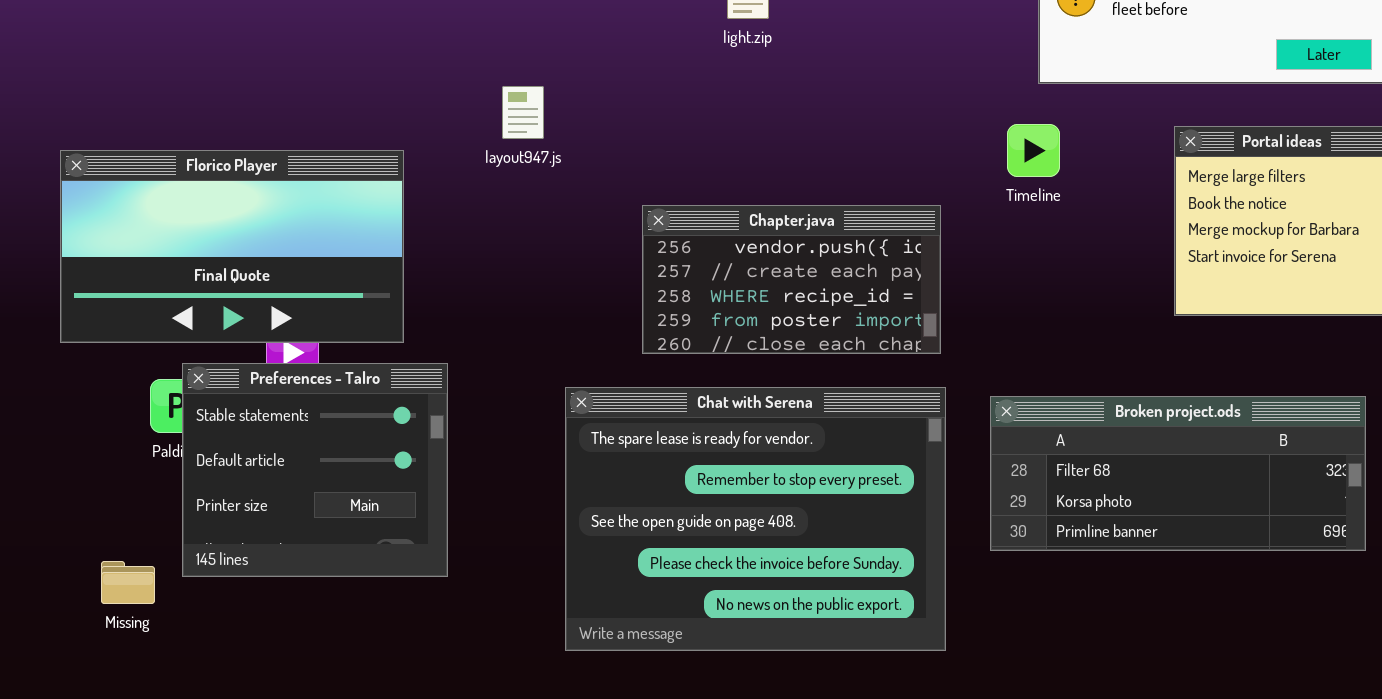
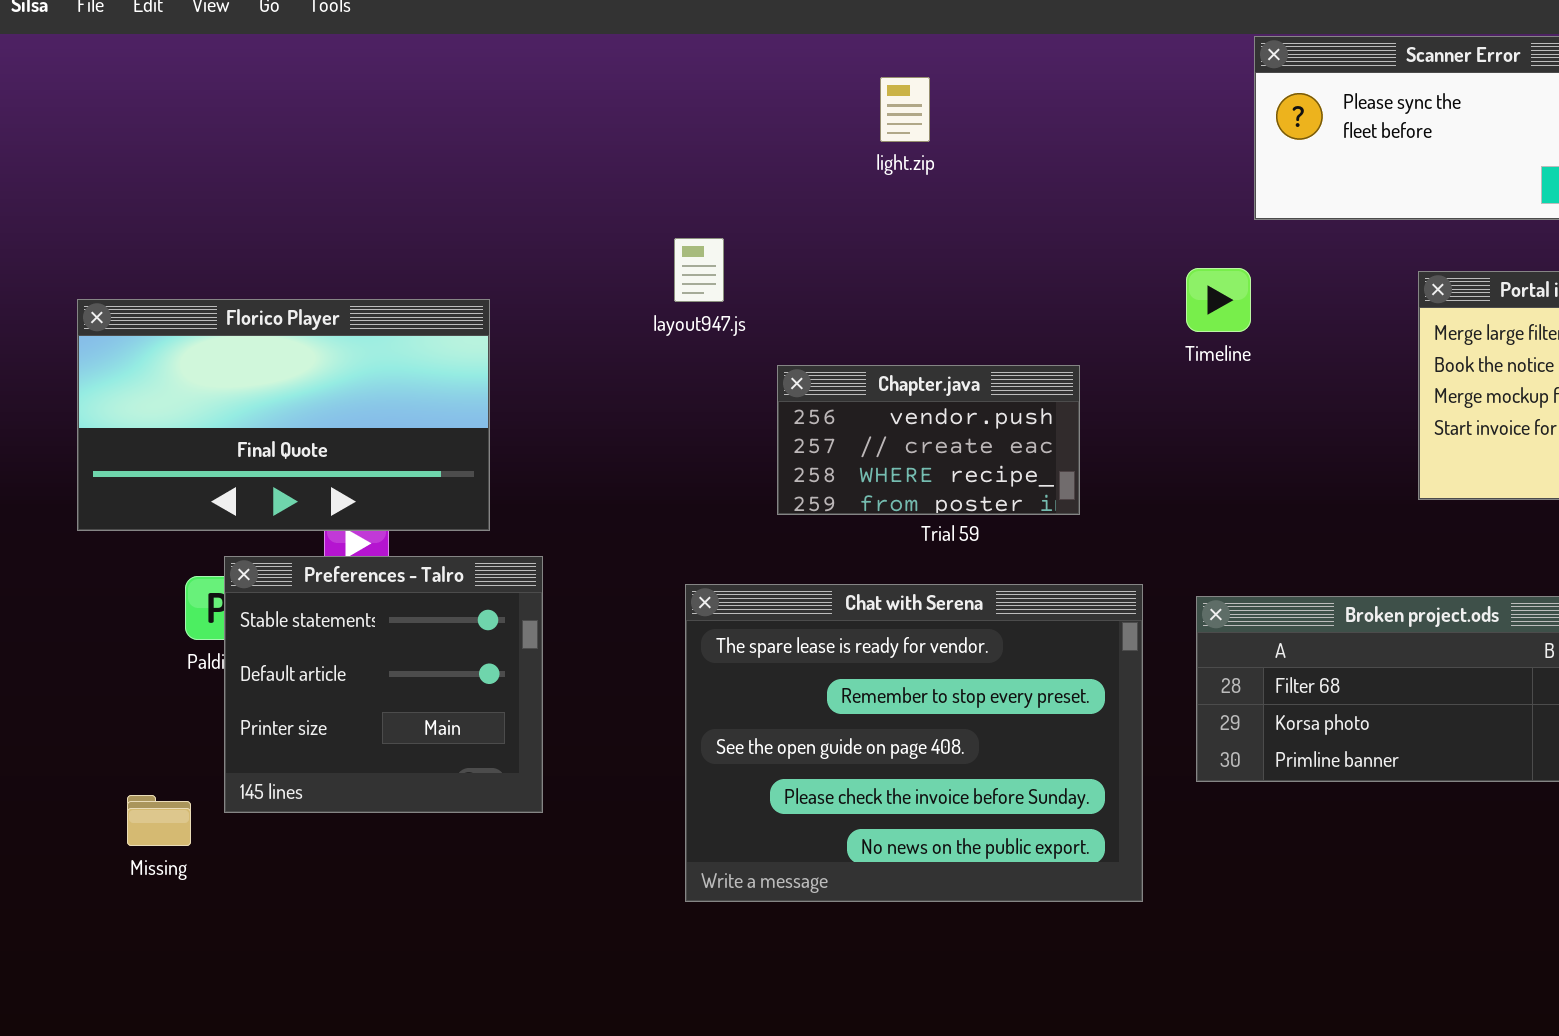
layout947.js: [502,86,544,139] -> [674,238,724,302], moved
Timeline: [1007,124,1060,177] -> [1186,268,1251,332], moved
Chapter.java: [642,205,941,354] -> [777,365,1080,515], resized

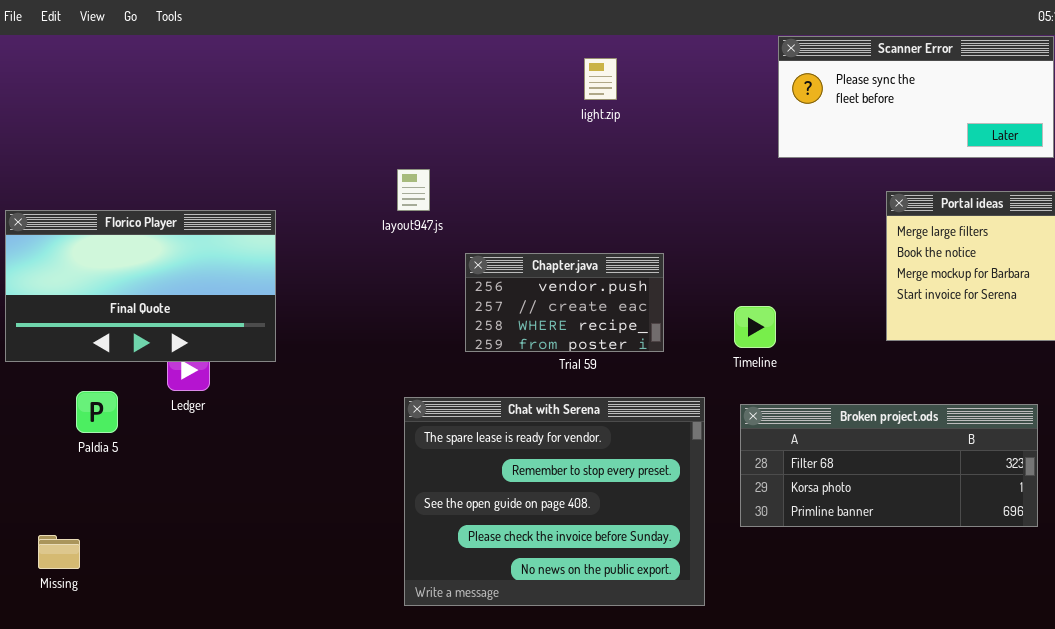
light.zip: [880,77,930,142] -> [584,58,617,100], moved
Timeline: [1186,268,1251,332] -> [734,306,776,348], moved
Preferences - Talro: [224,556,543,813] -> none, closed

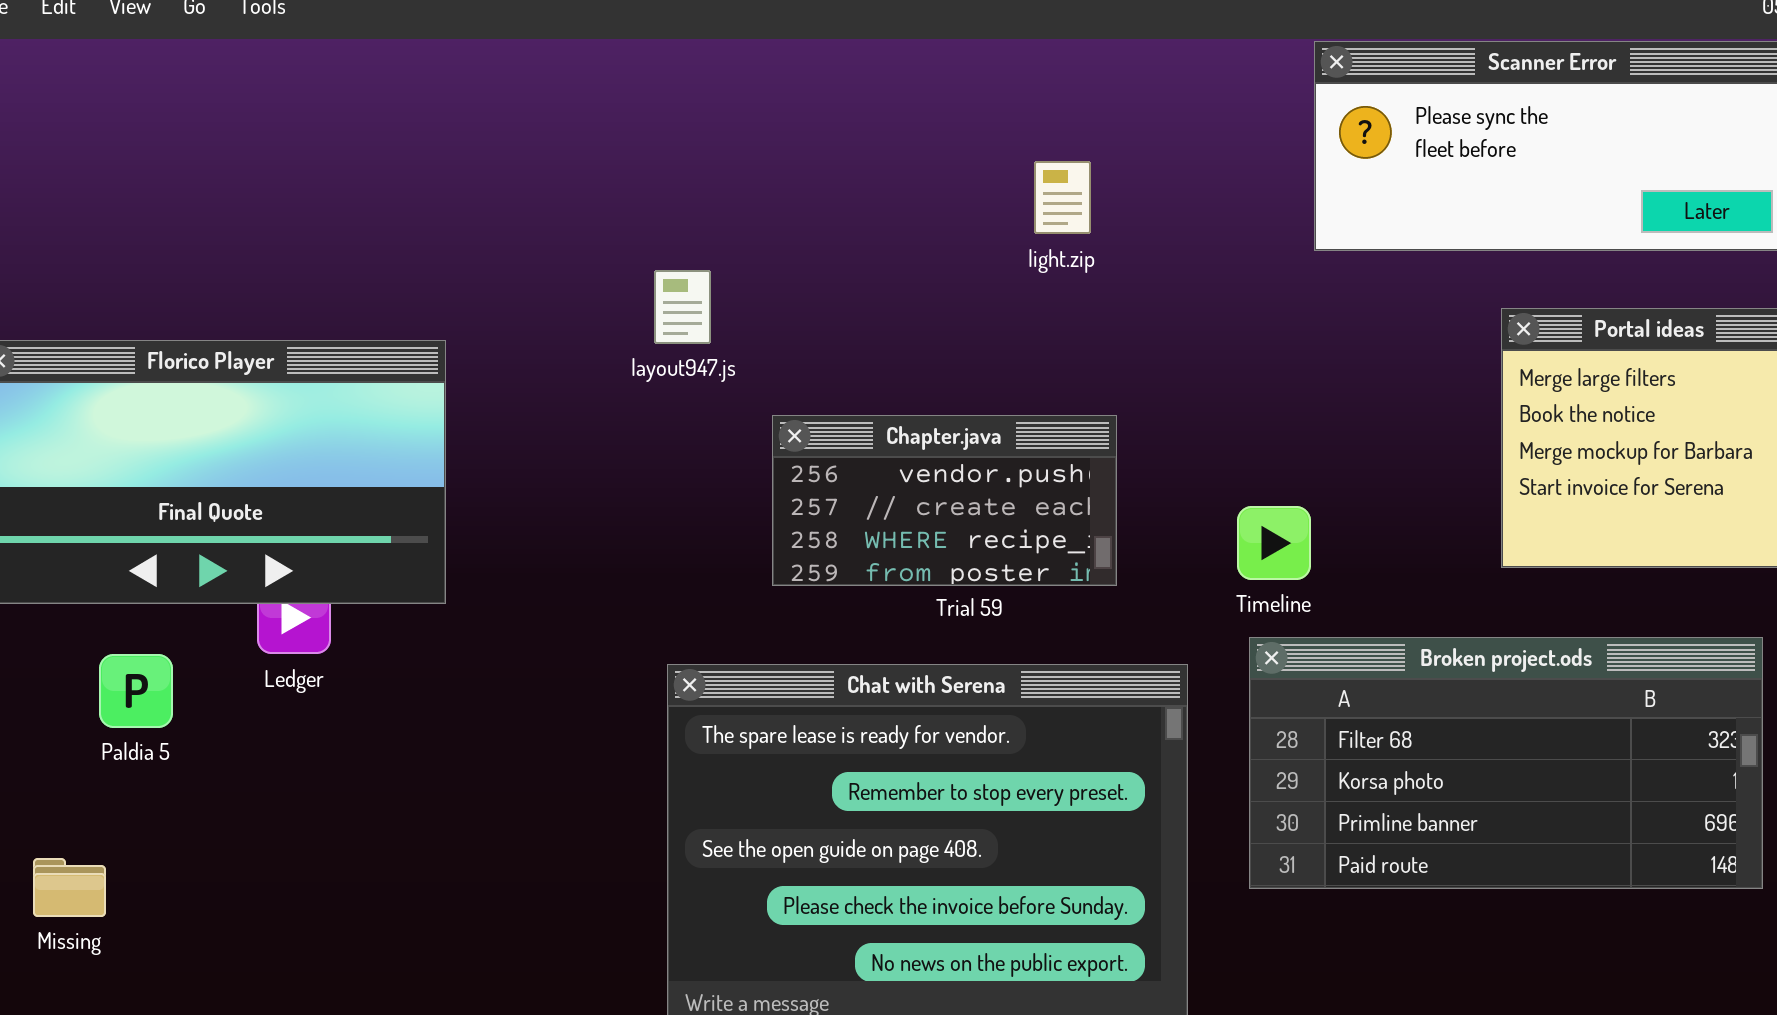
light.zip: [584,58,617,100] -> [1034,161,1091,234], moved
Broken project.ods: [740,404,1038,527] -> [1249,637,1763,889], resized
Missing: [38,535,80,569] -> [33,858,106,917], moved

